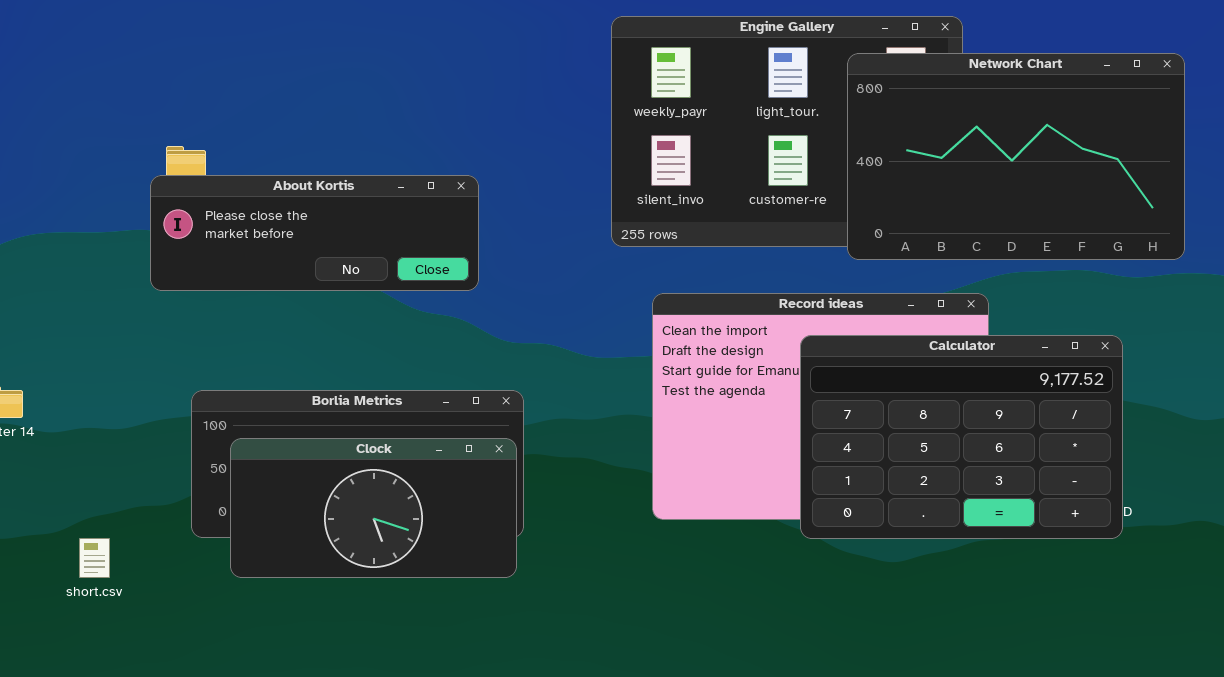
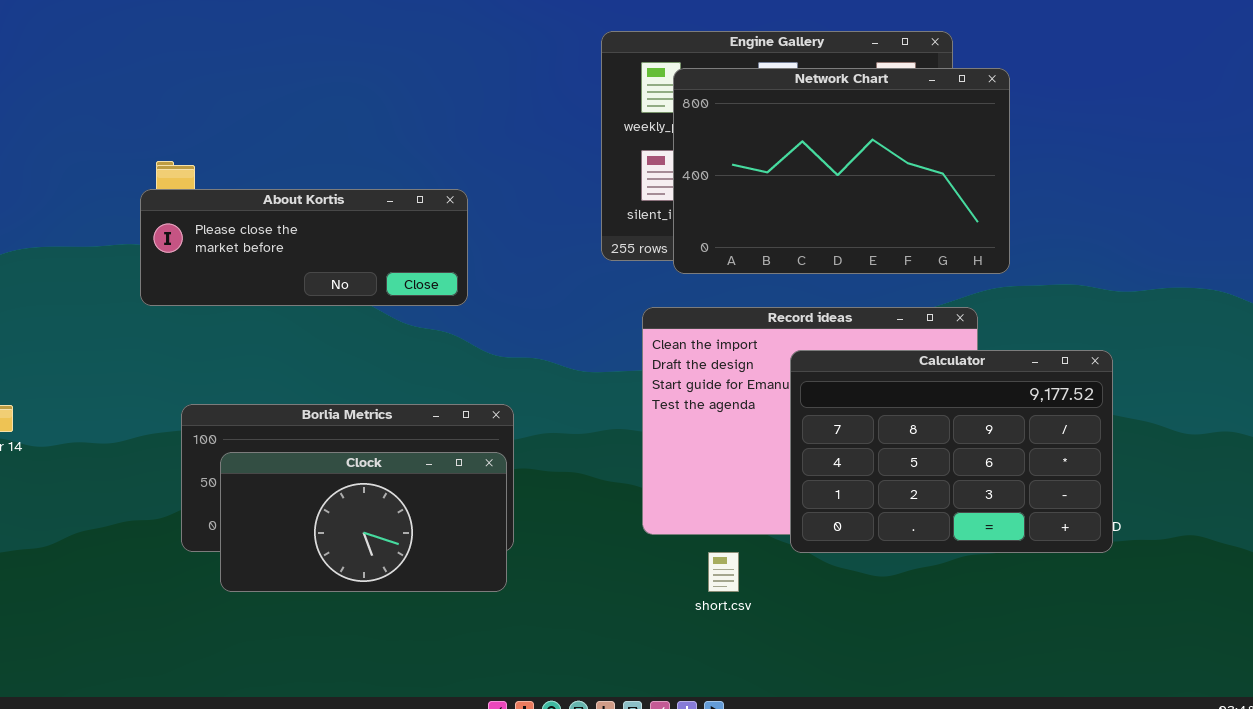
Network Chart: [847,53,1185,260] -> [673,68,1010,274], moved
short.csv: [79,538,110,578] -> [708,552,739,592], moved

